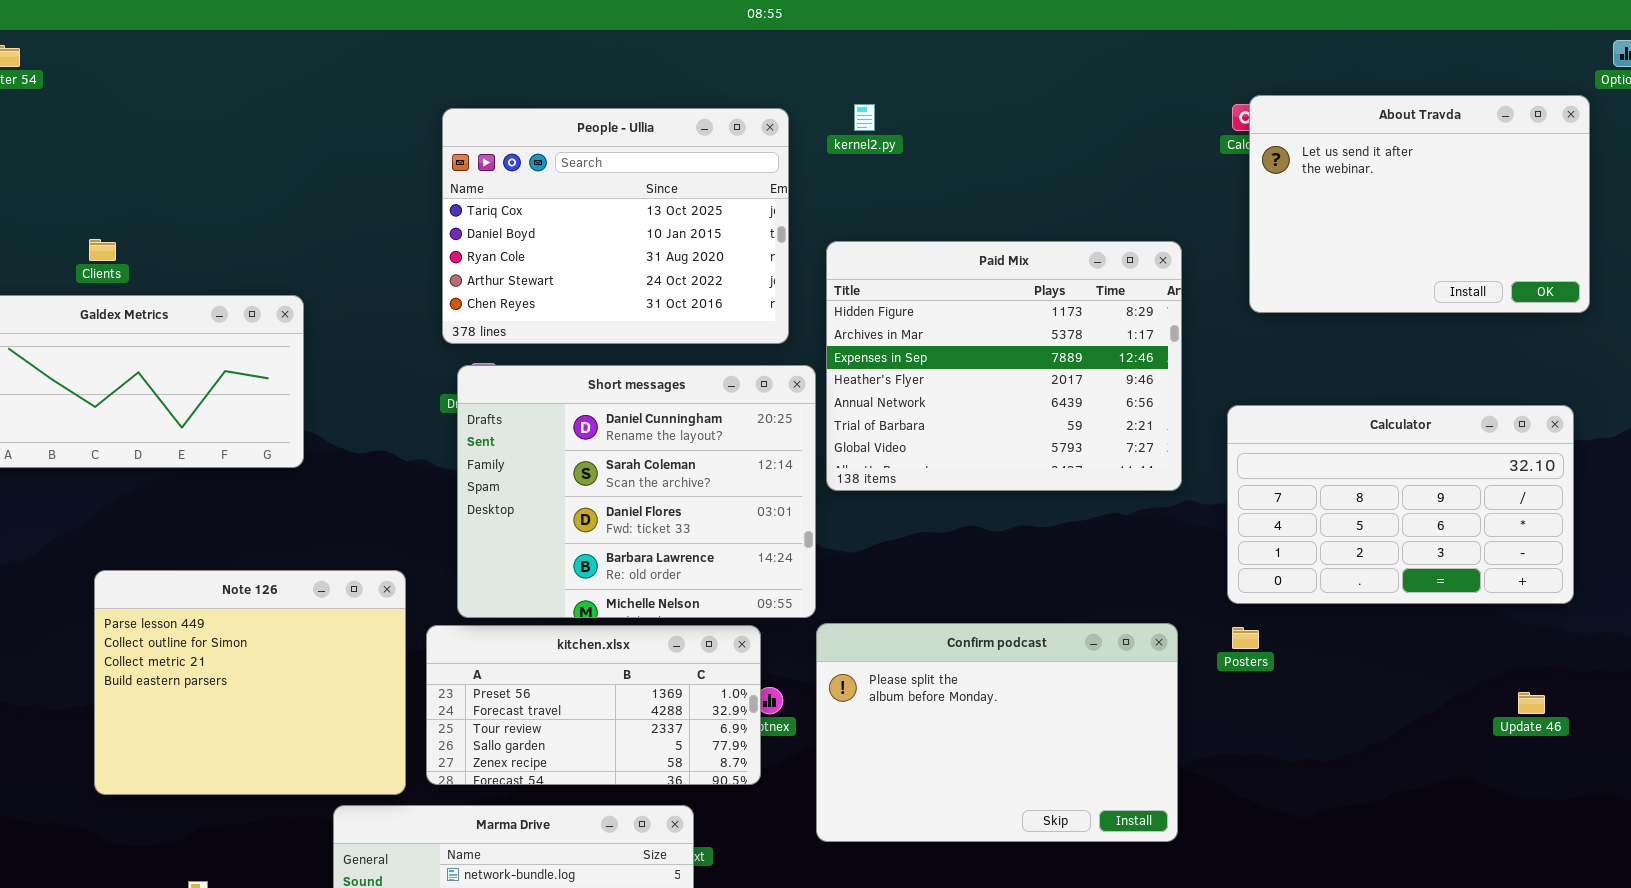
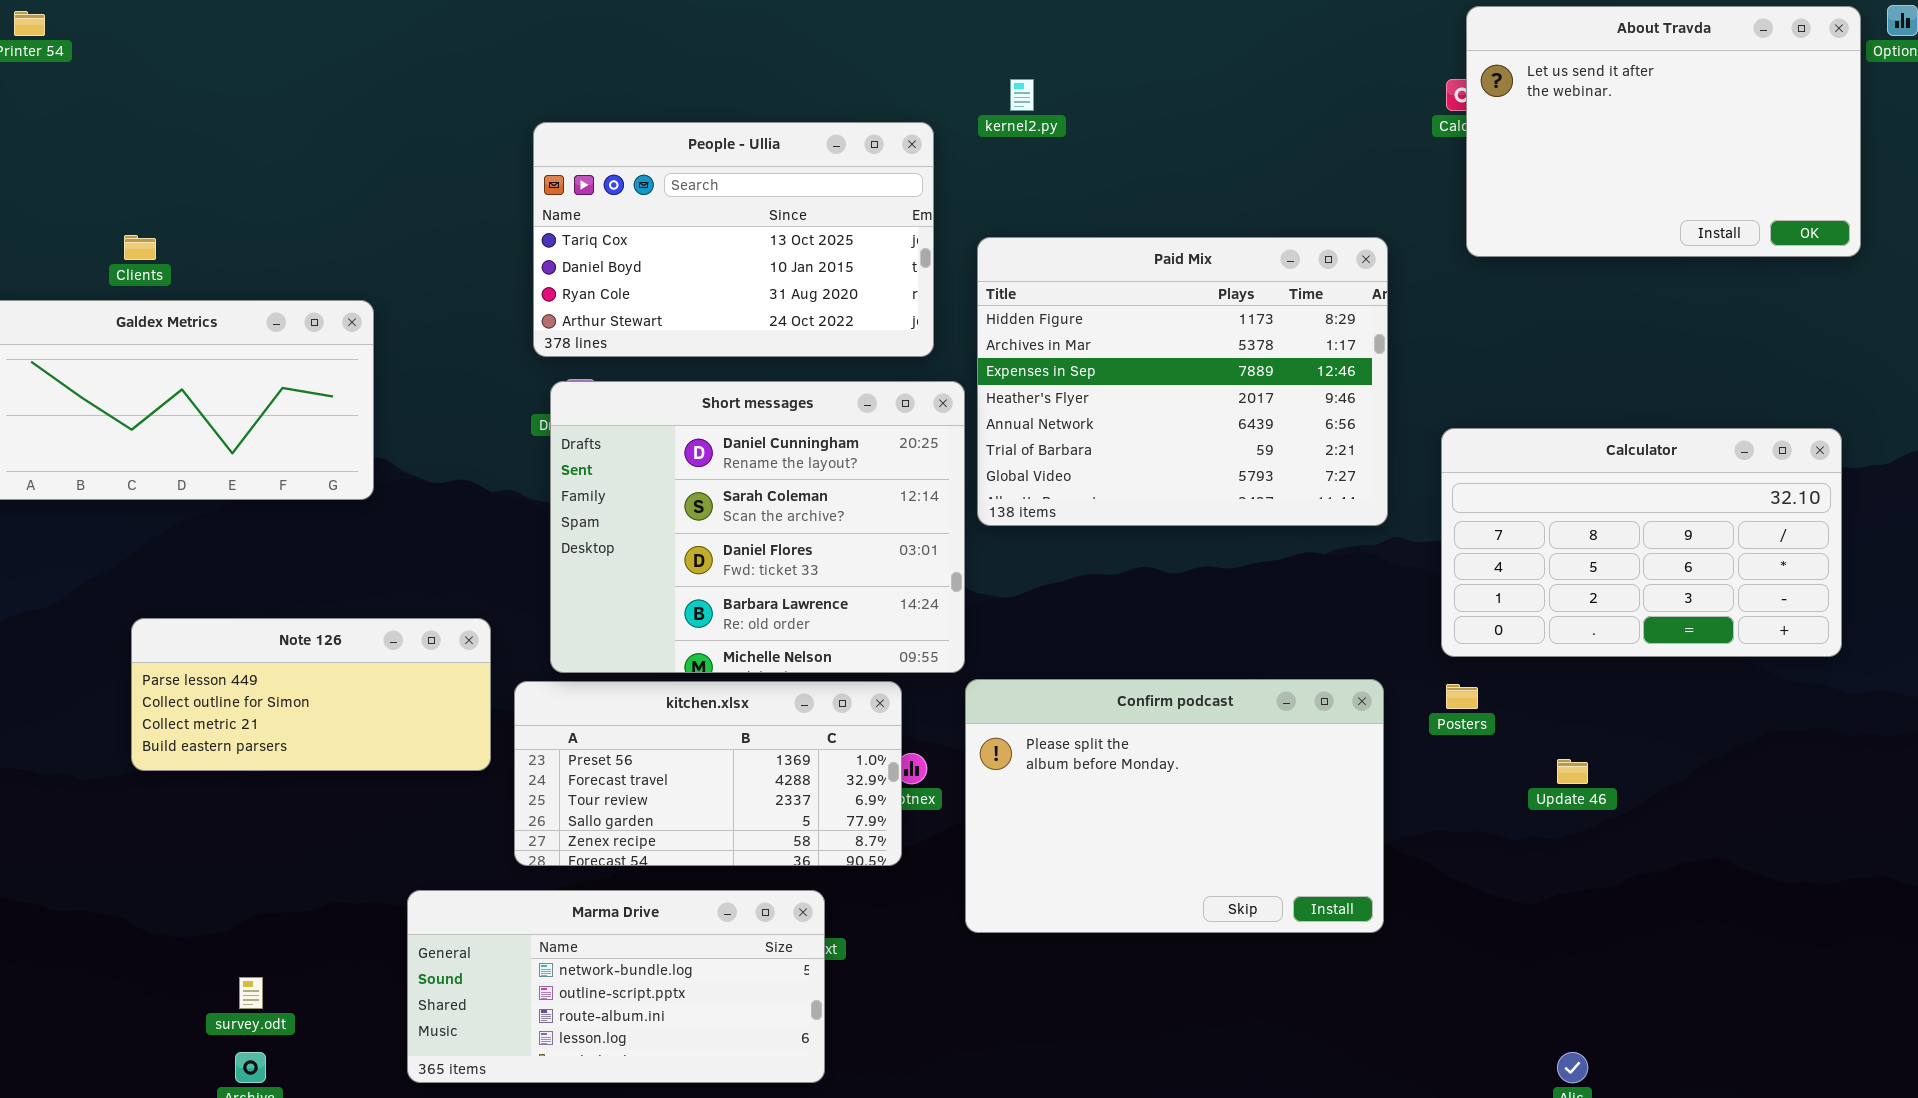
About Travda: [1249,95,1590,313] -> [1466,6,1861,257], moved
People - Ullia: [442,108,789,344] -> [533,122,934,357], resized
Note 126: [94,570,406,795] -> [131,618,491,771], resized
Update 46: [1518,692,1545,714] -> [1557,759,1588,784], moved

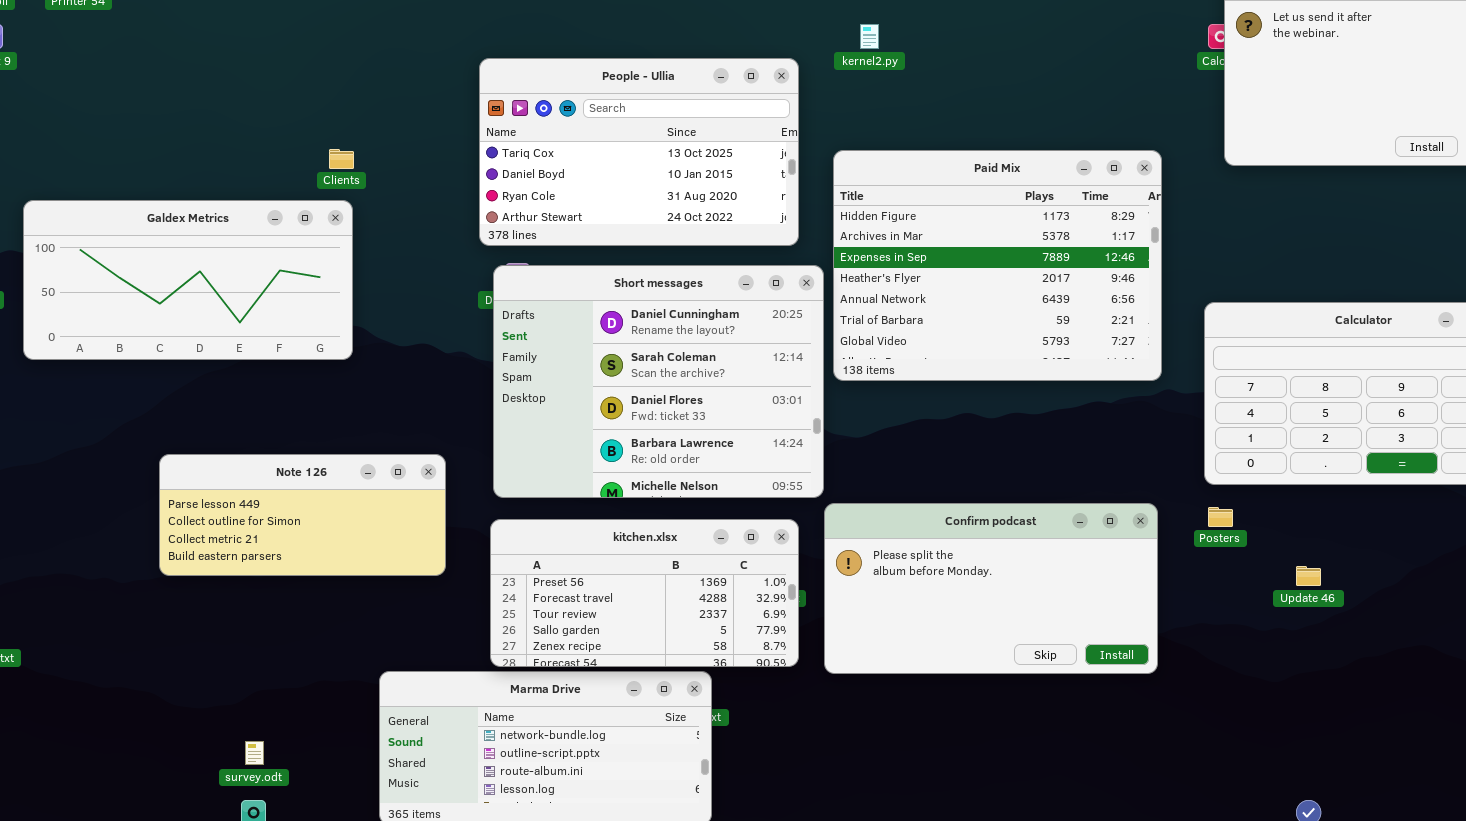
Clients: [124,235,156,260] -> [329,149,354,169], moved
Confirm podcast: [965,679,1384,933] -> [824,503,1158,674], resized
kitchen.xlsx: [514,681,902,866] -> [490,519,799,667], moved

